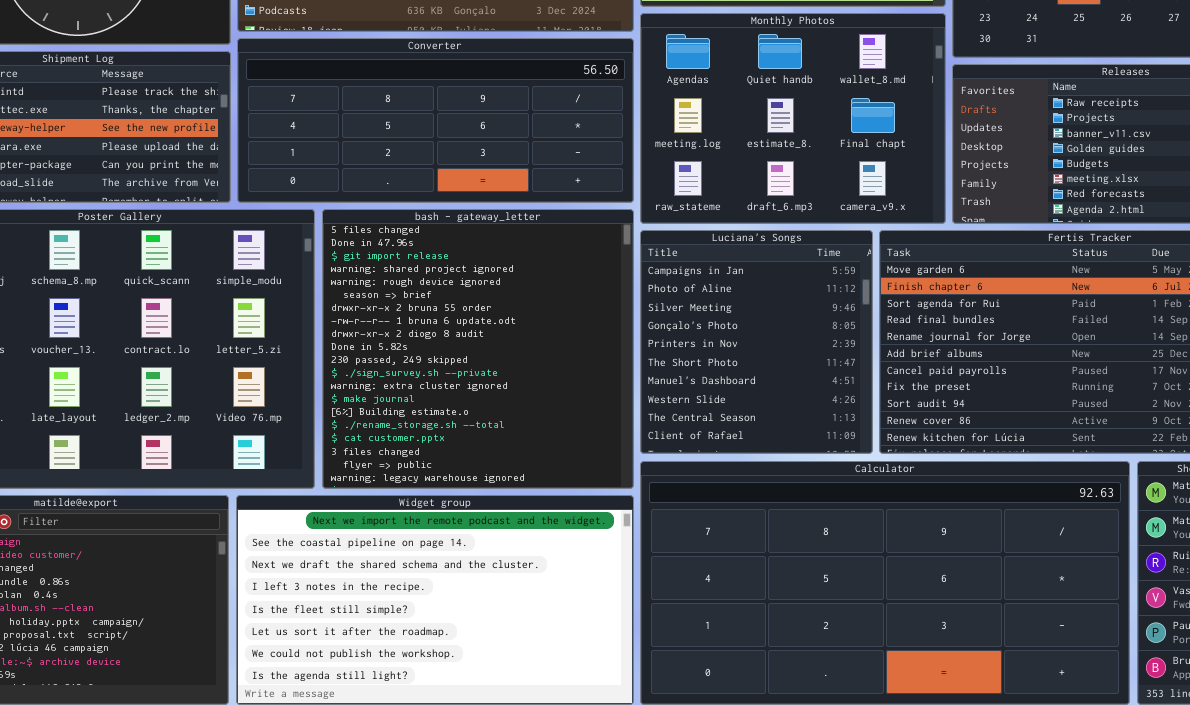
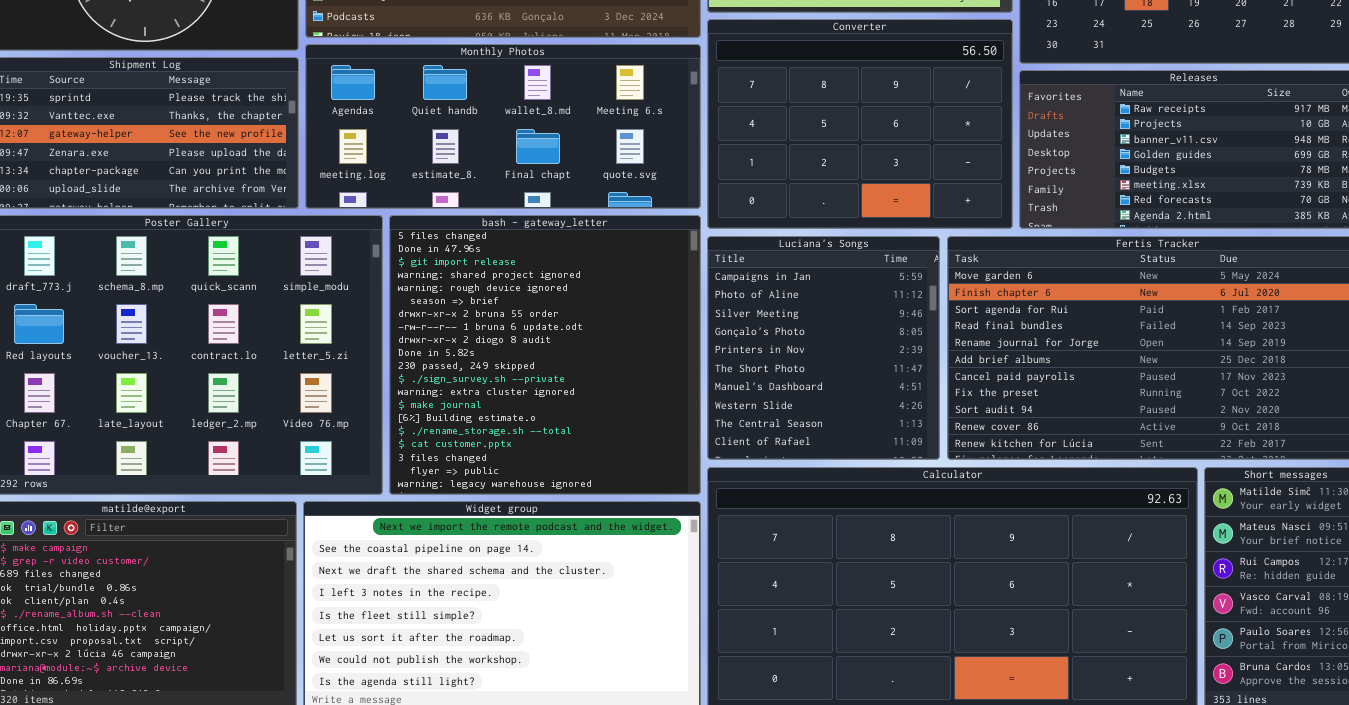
Monthly Photos: [640,13,946,224] -> [305,44,701,209], moved, resized
Converter: [237,38,634,203] -> [707,19,1013,229], moved, resized

